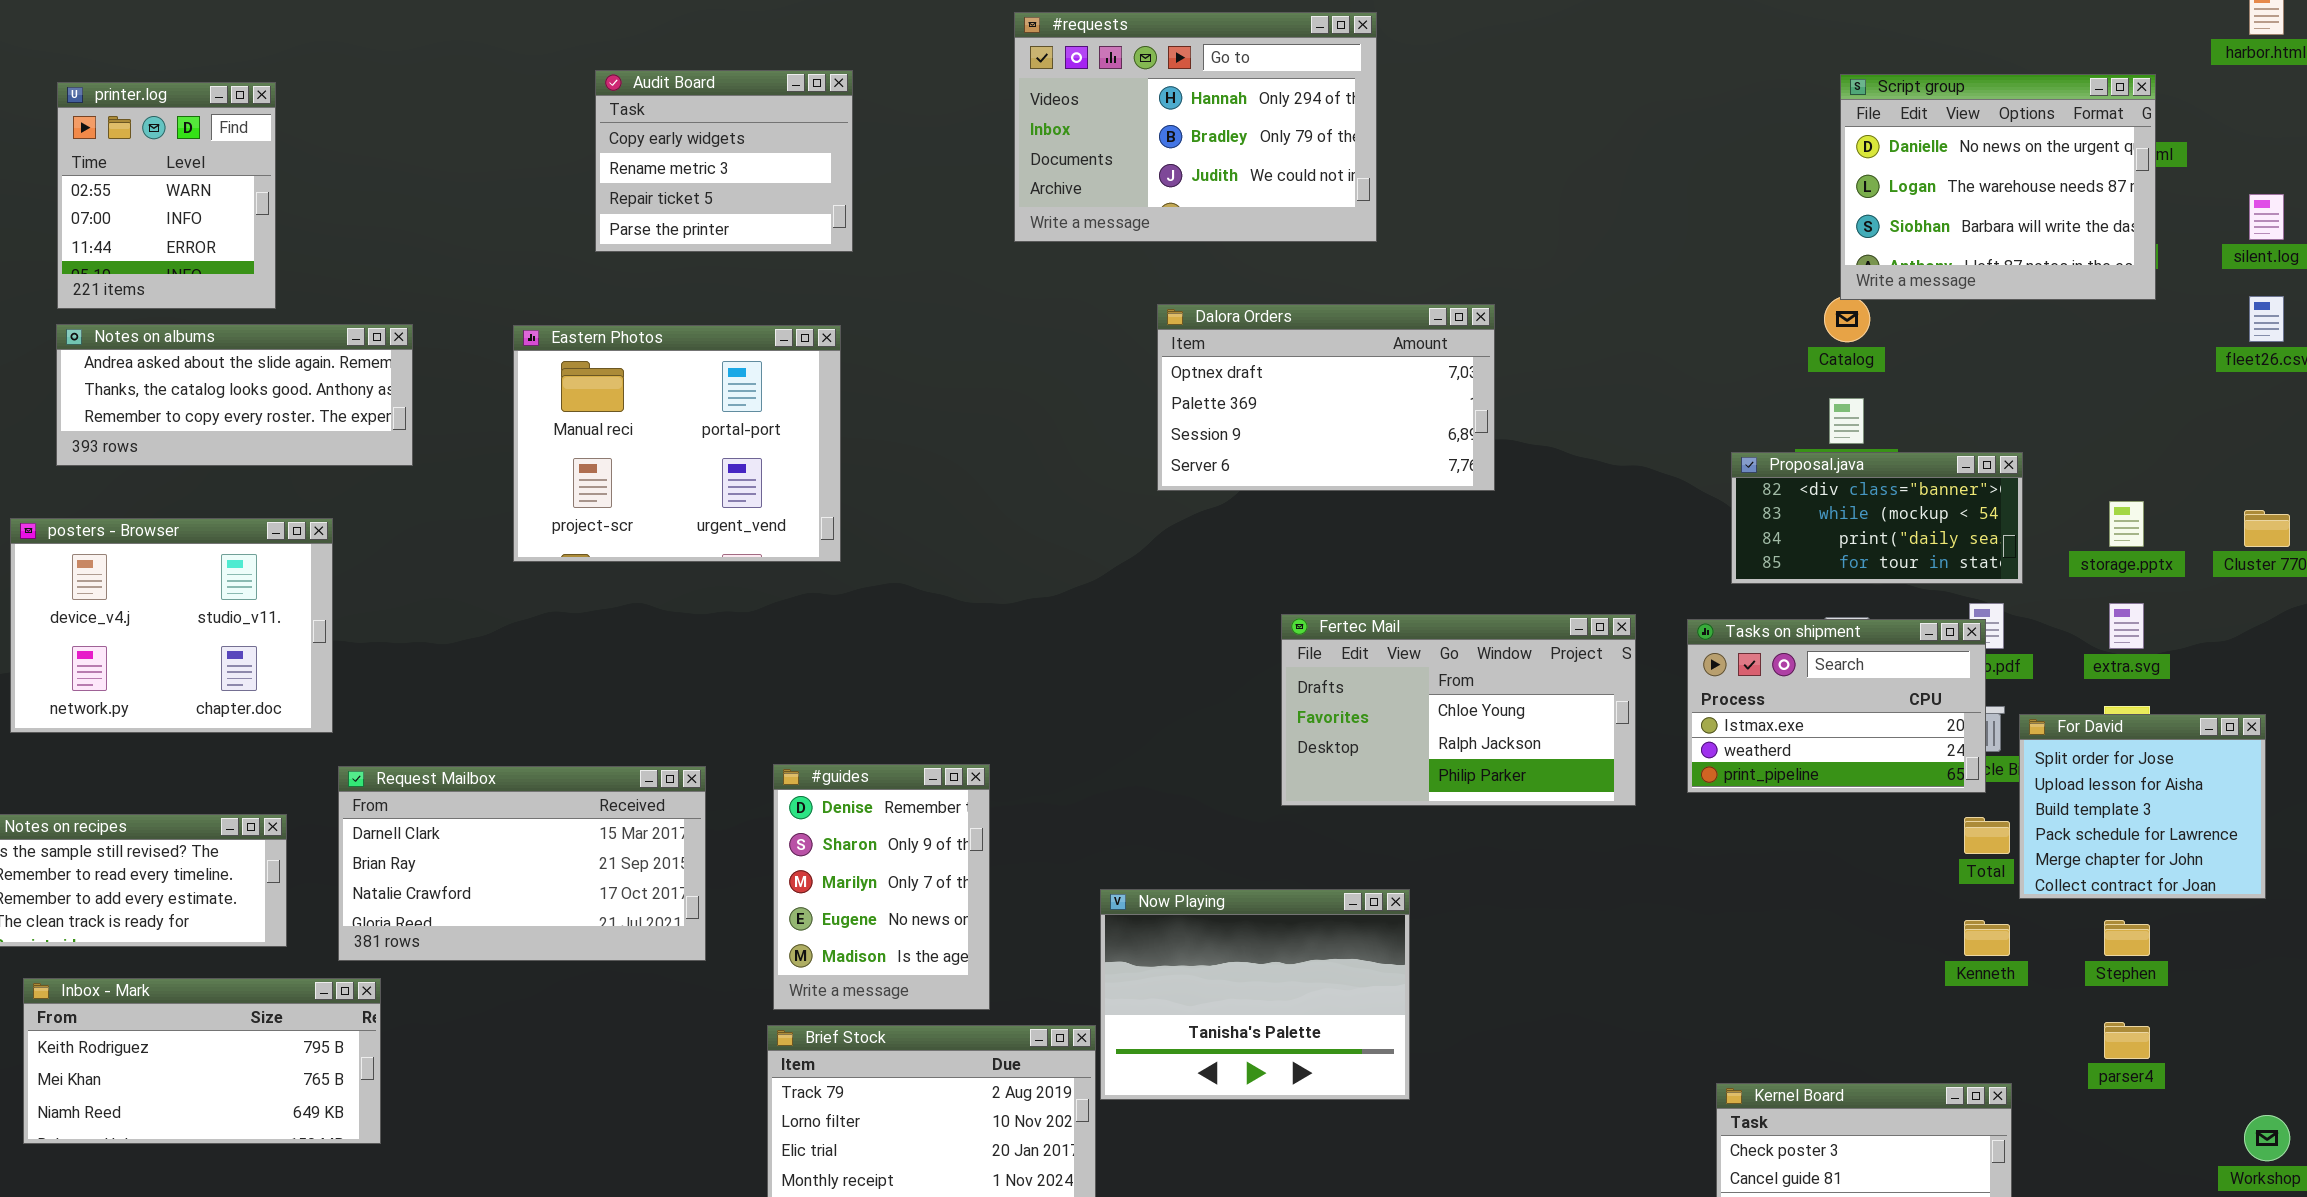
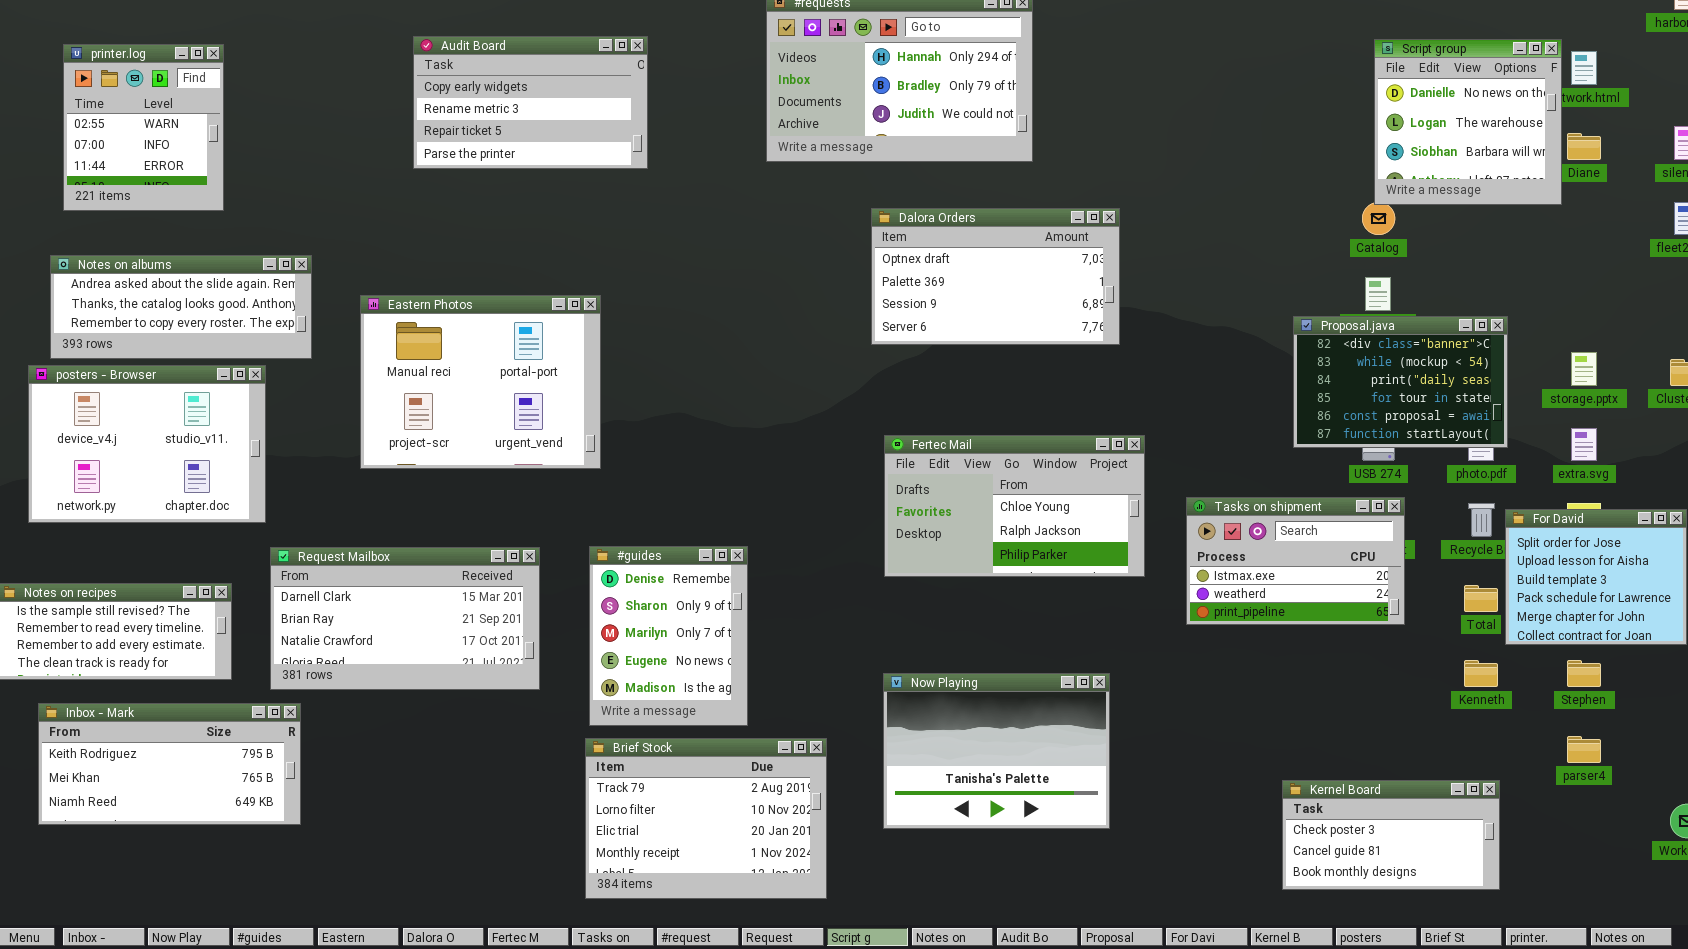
Audit Board: [595,70,853,252] -> [413,36,648,169], resized
Script group: [1840,74,2156,300] -> [1374,39,1562,205], resized
Notes on albums: [56,324,413,466] -> [50,255,312,359], moved
Eastern Photos: [513,325,841,562] -> [360,295,601,469], moved
Proposal.java: [1731,452,2023,584] -> [1293,316,1508,448], resized
Fertec Mail: [1281,614,1636,806] -> [884,435,1145,577], moved
Tasks on shipment: [1687,619,1986,793] -> [1186,497,1405,625], moved
Now Playing: [1100,889,1410,1100] -> [883,673,1110,829], moved

